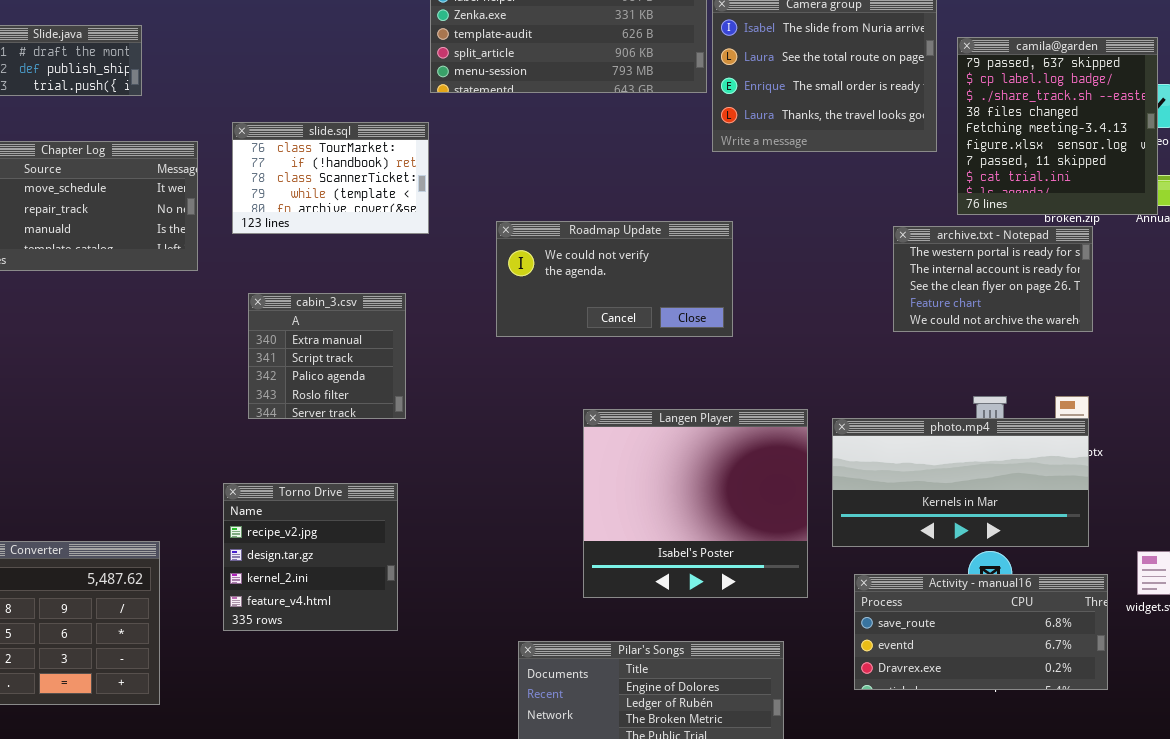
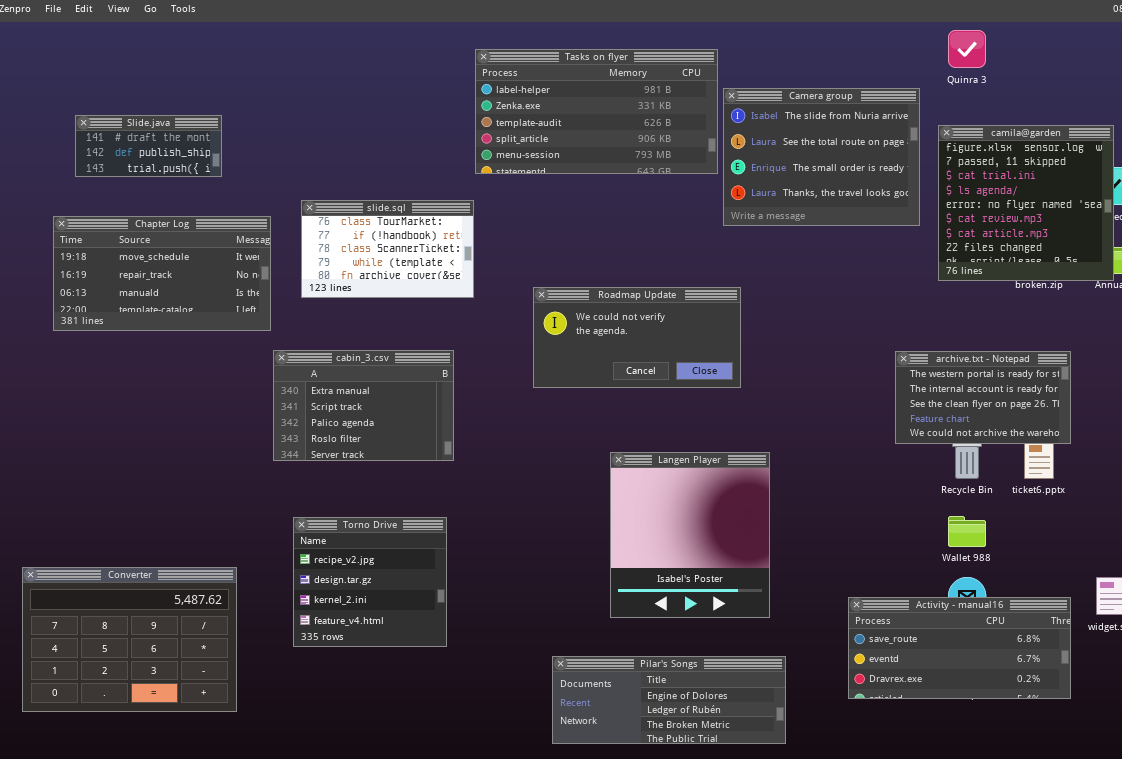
camila@garden: [957,37,1158,215] -> [938,125,1114,281], scrolled down 5 rows
archive.txt - Notepad: [893,226,1093,332] -> [895,351,1071,444], moved
cabin_3.csv: [248,293,406,419] -> [273,350,454,461], resized
Langen Player: [583,409,808,598] -> [610,452,770,618], resized
photo.mp4: [832,418,1089,547] -> none, closed

